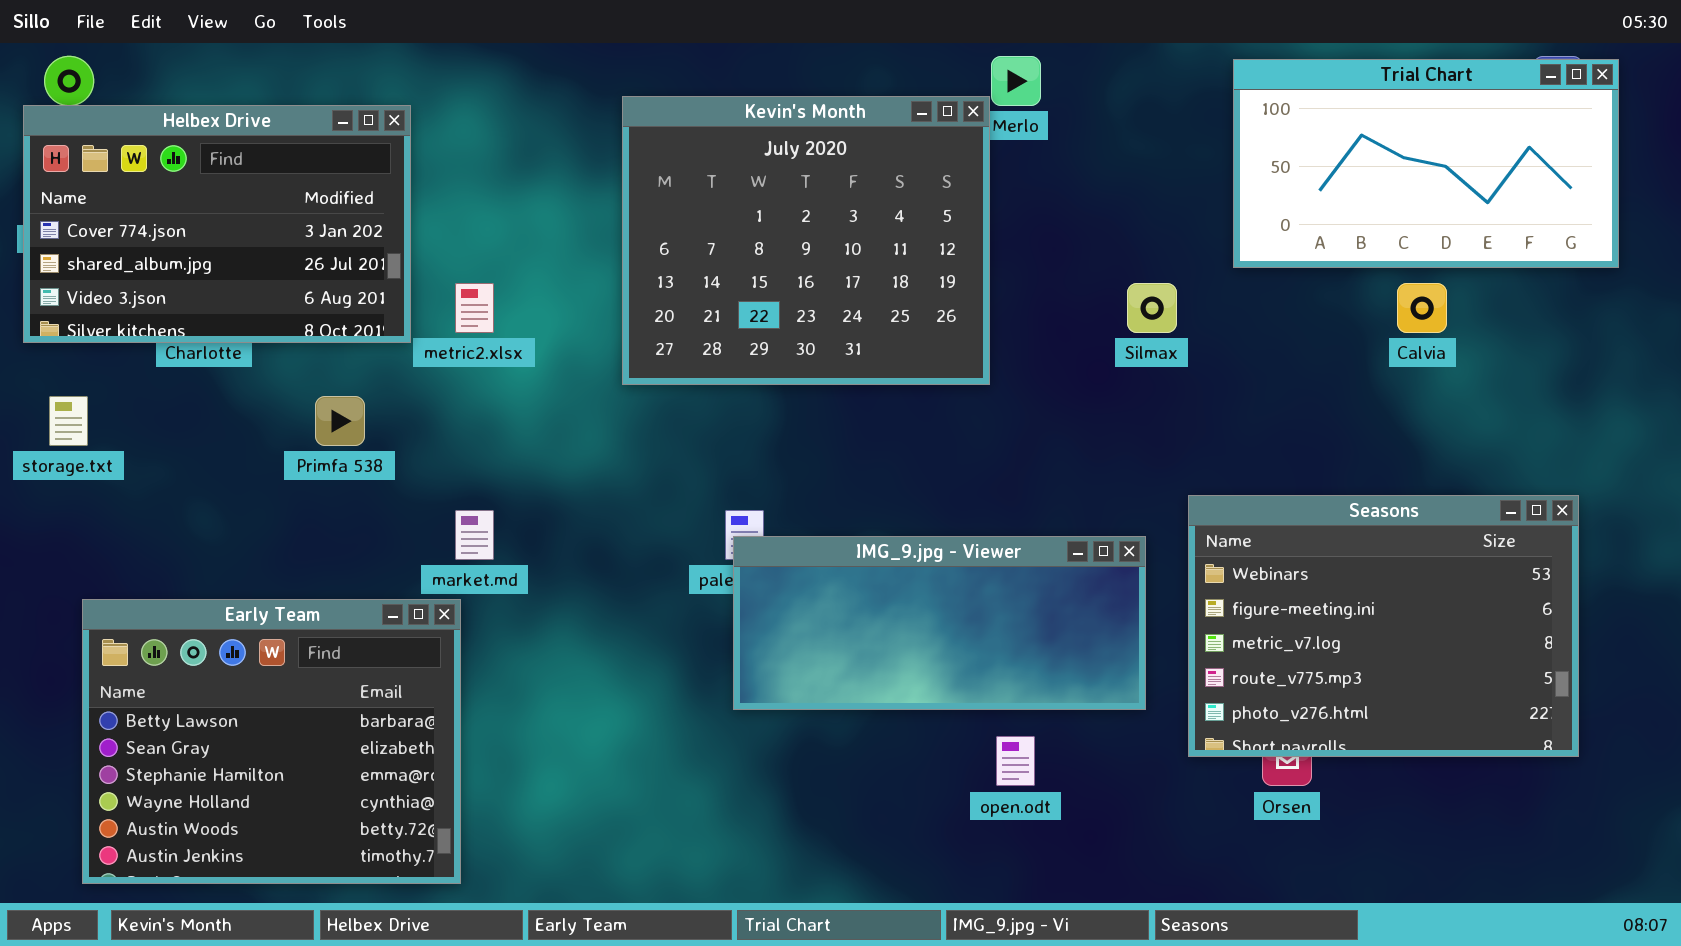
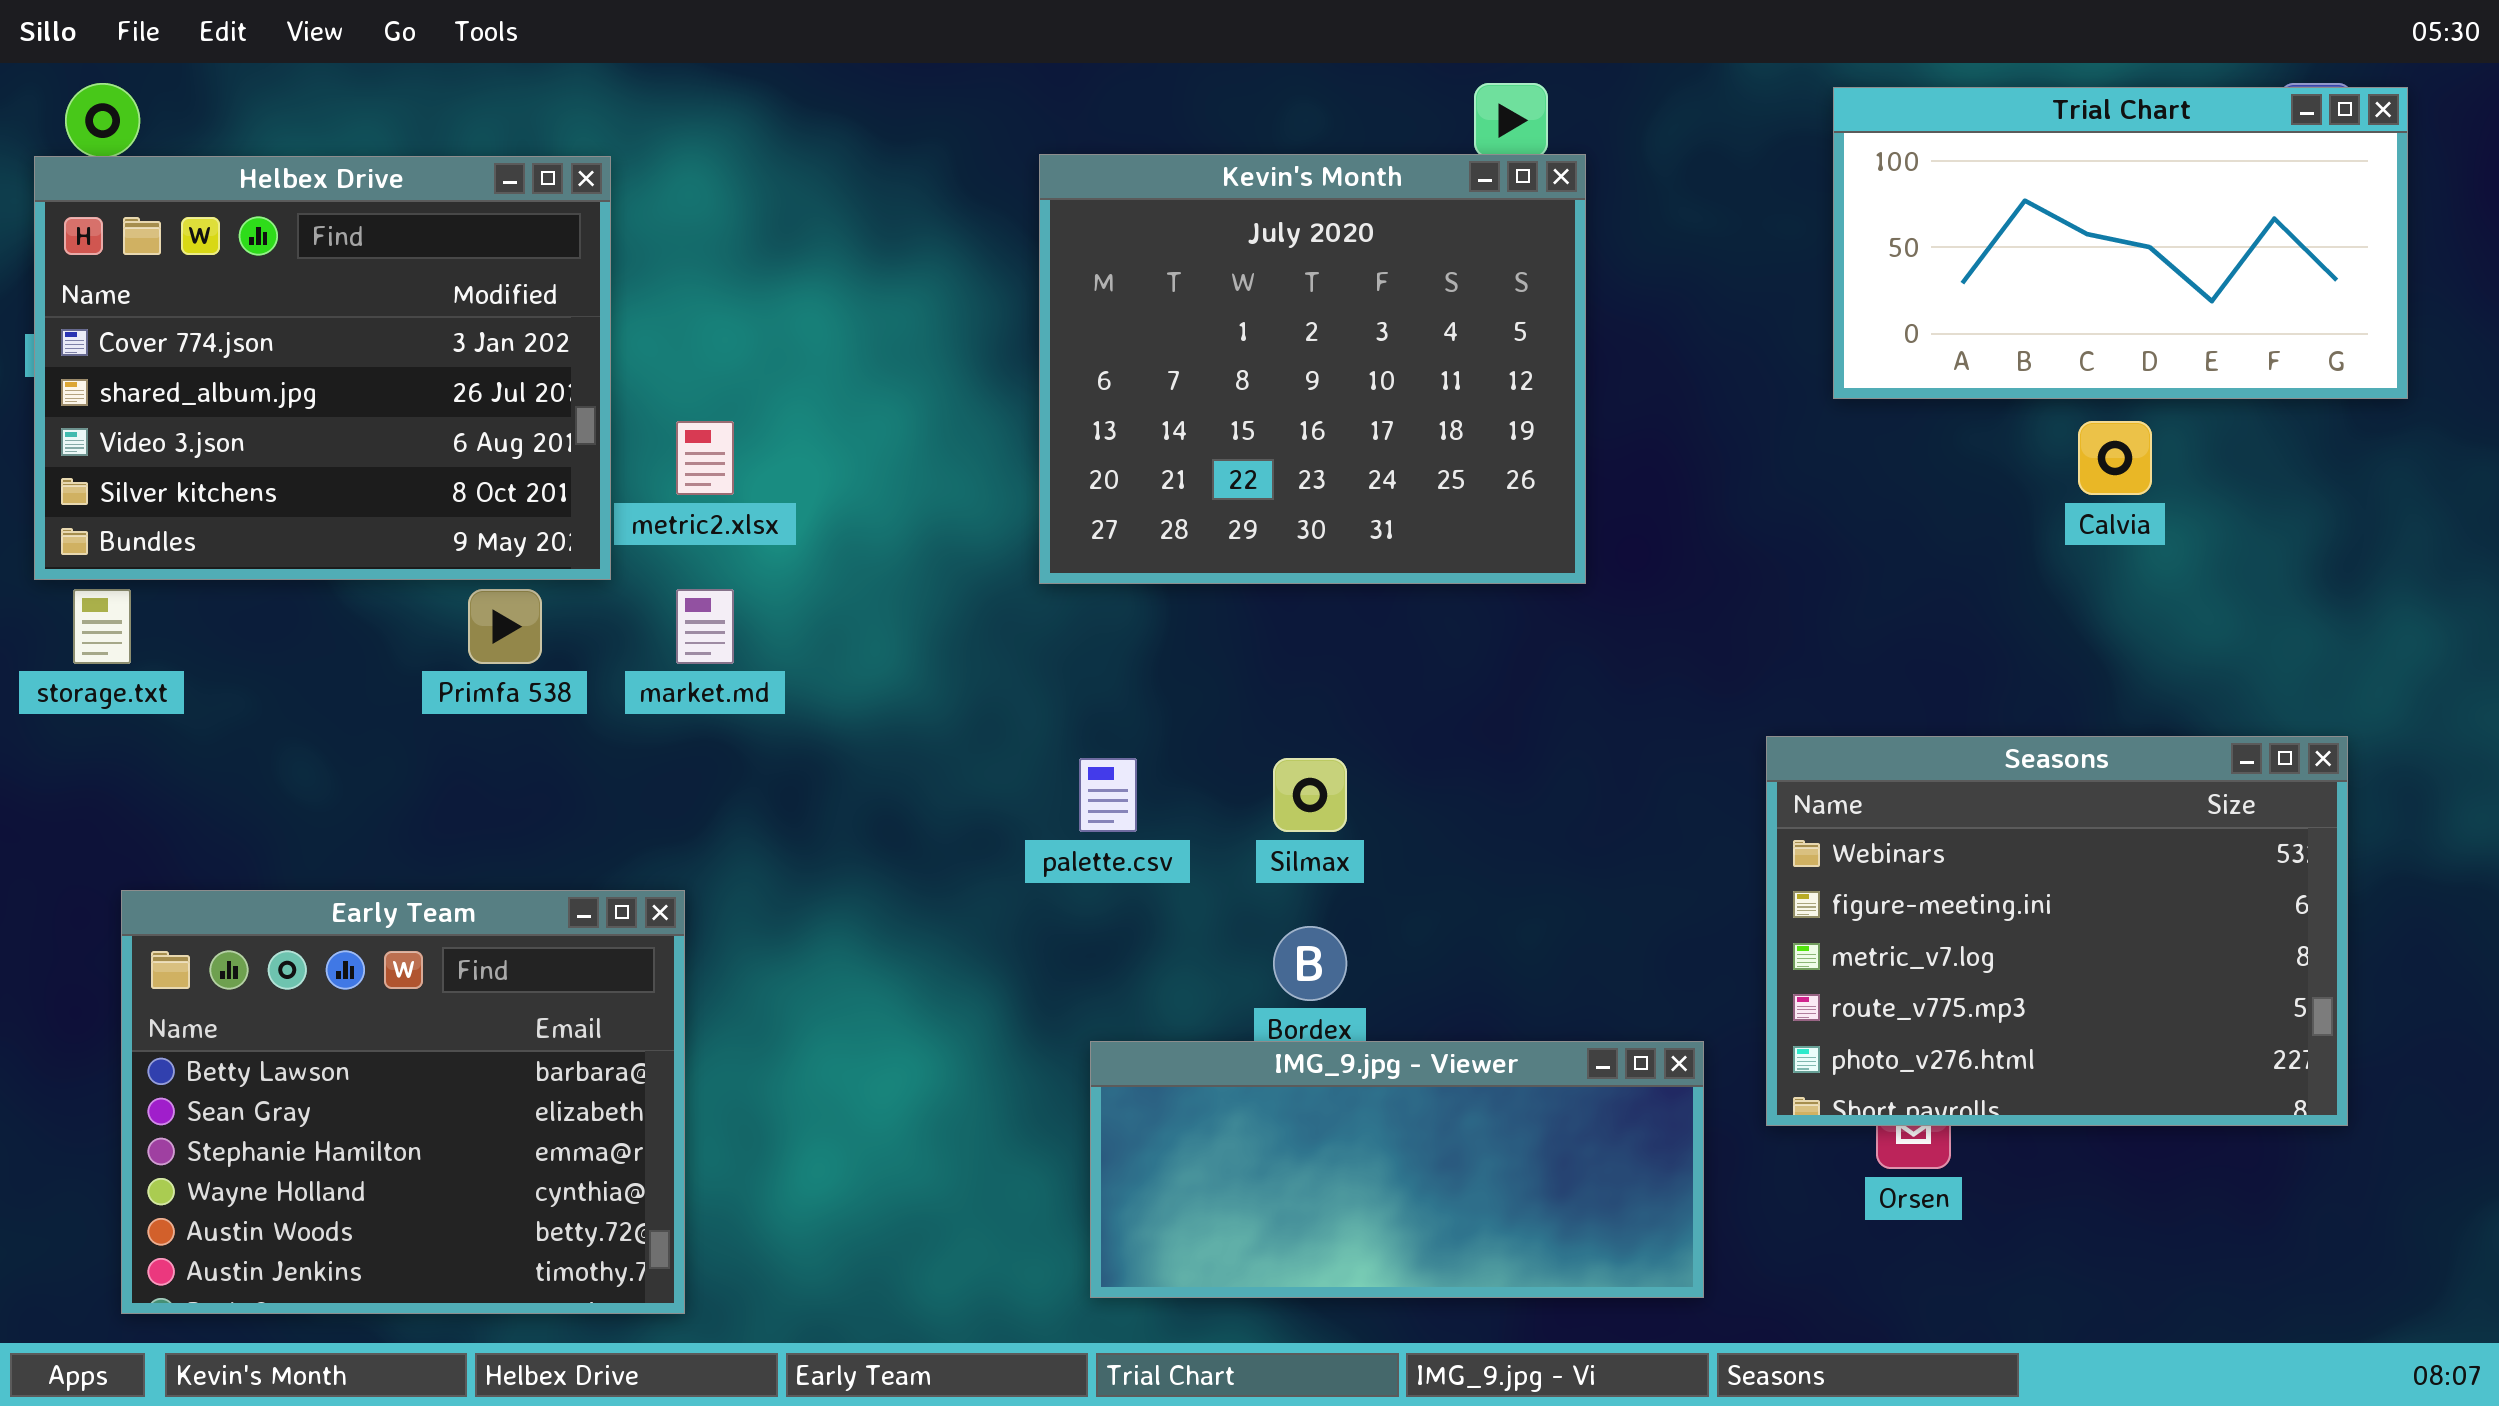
Kevin's Month: [622,96,990,385] -> [1039,154,1586,584], moved
Helbex Drive: [23,105,411,343] -> [34,156,611,580], resized
Silmax: [1127,283,1177,333] -> [1273,758,1347,832], moved
market.md: [455,510,494,560] -> [676,589,734,664], moved
IMG_9.jpg - Viewer: [733,536,1146,710] -> [1090,1041,1704,1298], moved

